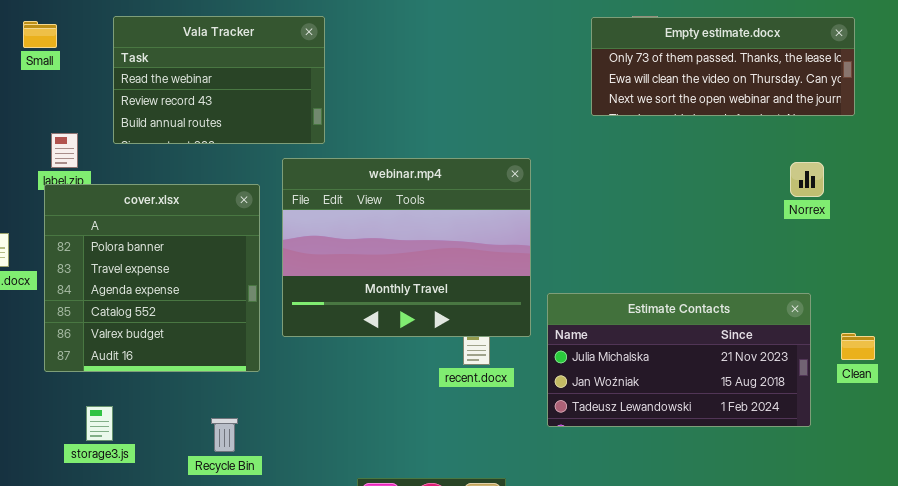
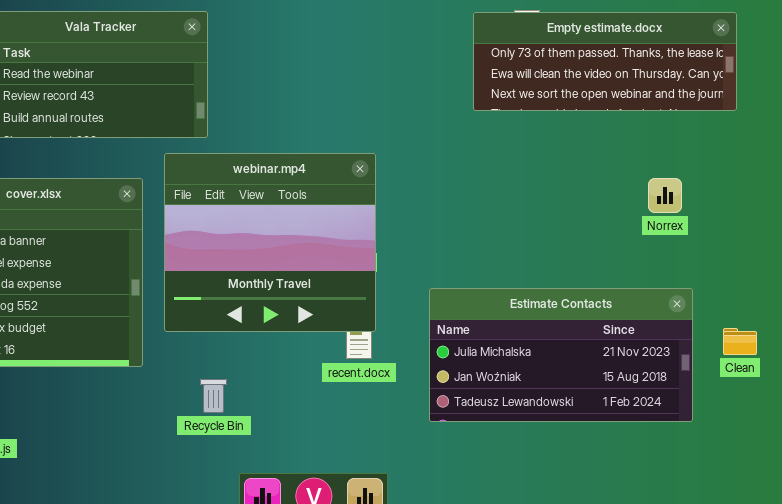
webinar.mp4: [282,158,531,337] -> [164,153,376,332], resized
Norrex: [790,162,824,197] -> [648,178,682,213], moved
Recycle Bin: [211,418,238,452] -> [200,379,227,413], moved

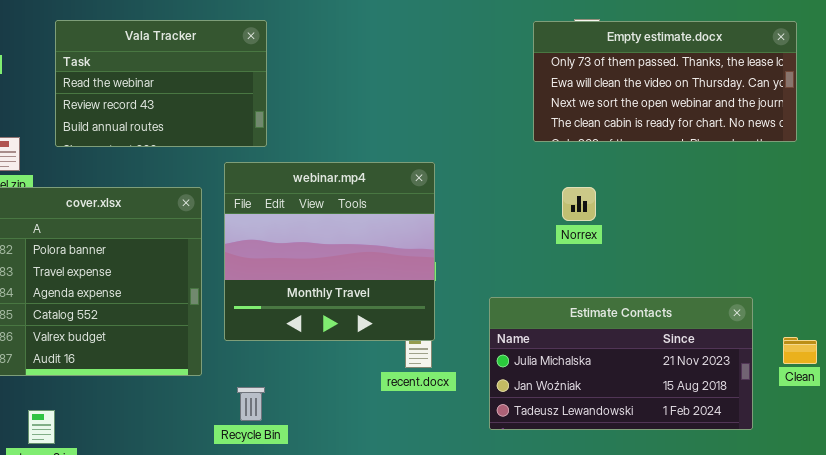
Empty estimate.docx: [473,12,737,111] -> [533,21,797,142], resized
Norrex: [648,178,682,213] -> [562,187,596,221], moved
Recycle Bin: [200,379,227,413] -> [237,387,265,421], moved

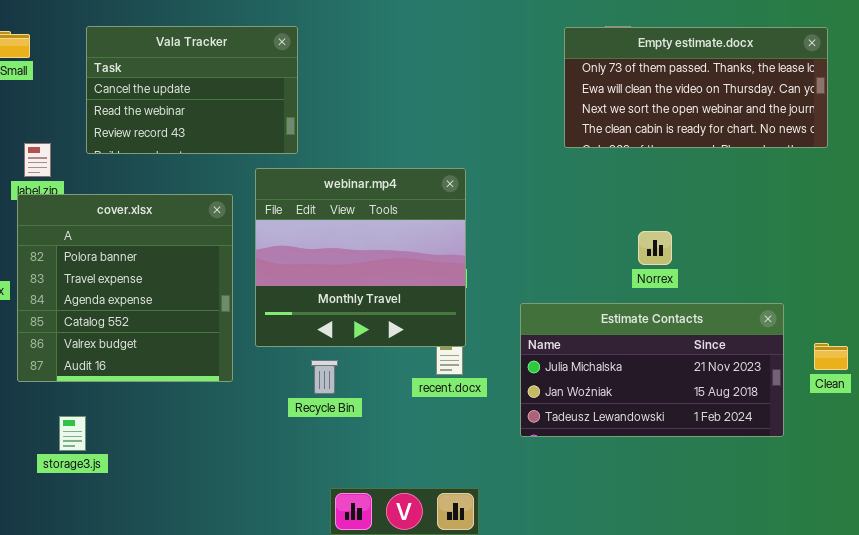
Vala Tracker: [55,20,267,147] -> [86,26,298,154], scrolled up 1 row
Norrex: [562,187,596,221] -> [638,231,672,265], moved
Recycle Bin: [237,387,265,421] -> [311,360,338,394], moved

